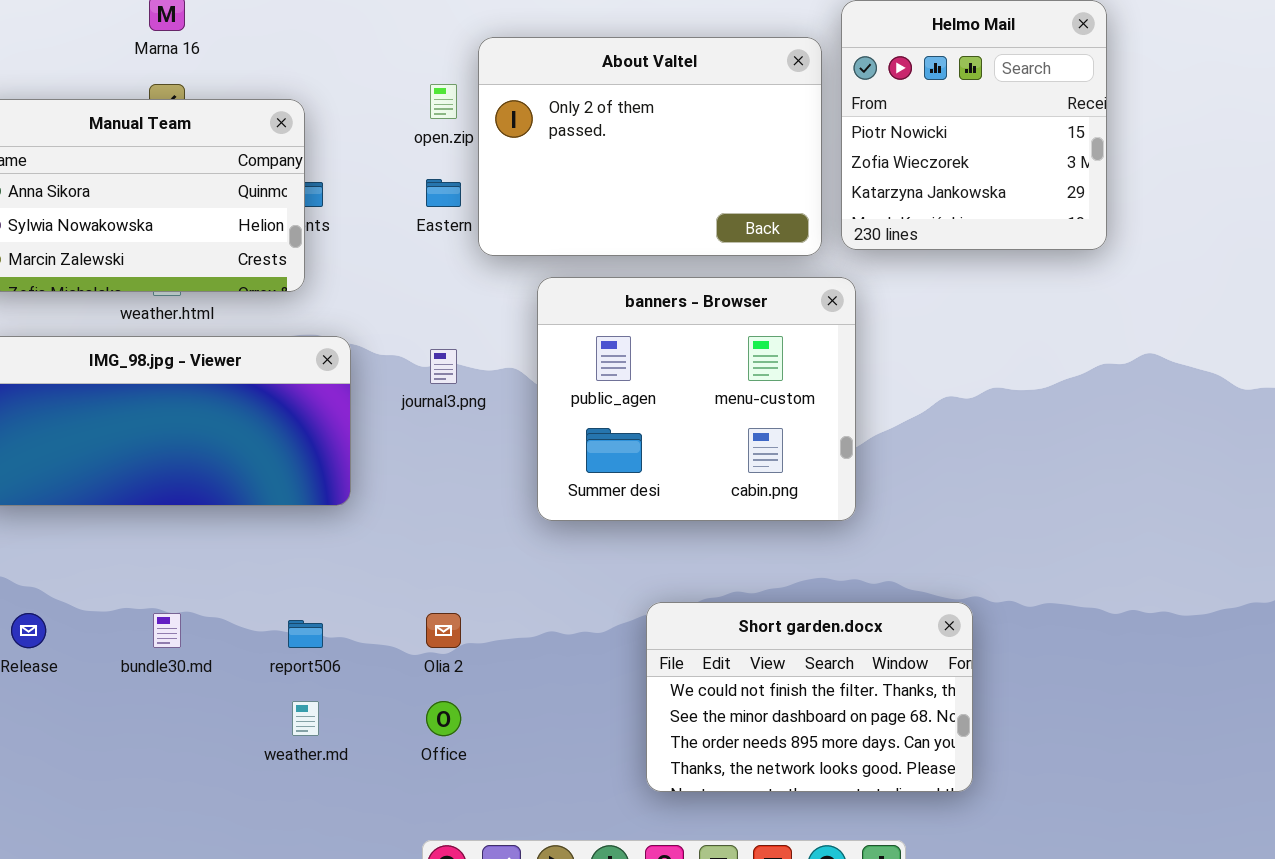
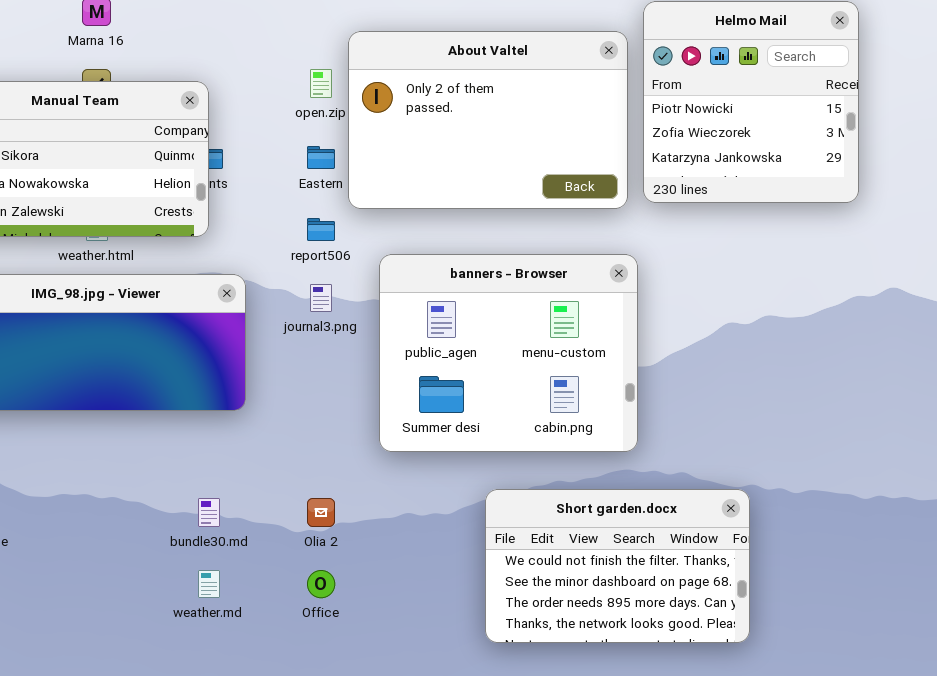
banners - Browser: [537,277,856,521] -> [379,254,638,452], moved
bundle30.md: [153,613,181,648] -> [198,498,220,527], moved
report506: [288,620,323,648] -> [307,218,335,241], moved

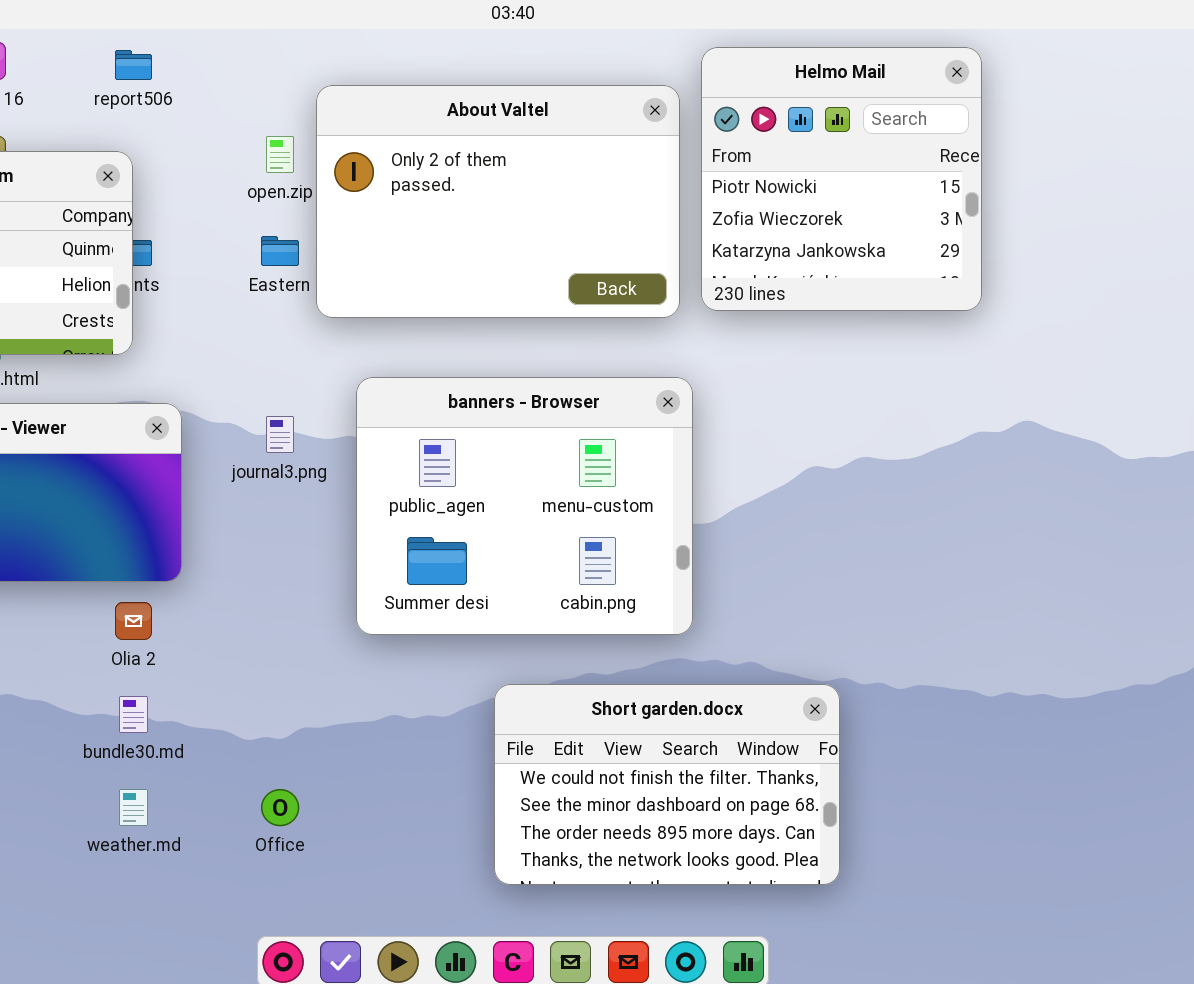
report506: [307,218,335,241] -> [115,50,152,80], moved
Olia 2: [307,498,335,527] -> [115,602,152,640], moved

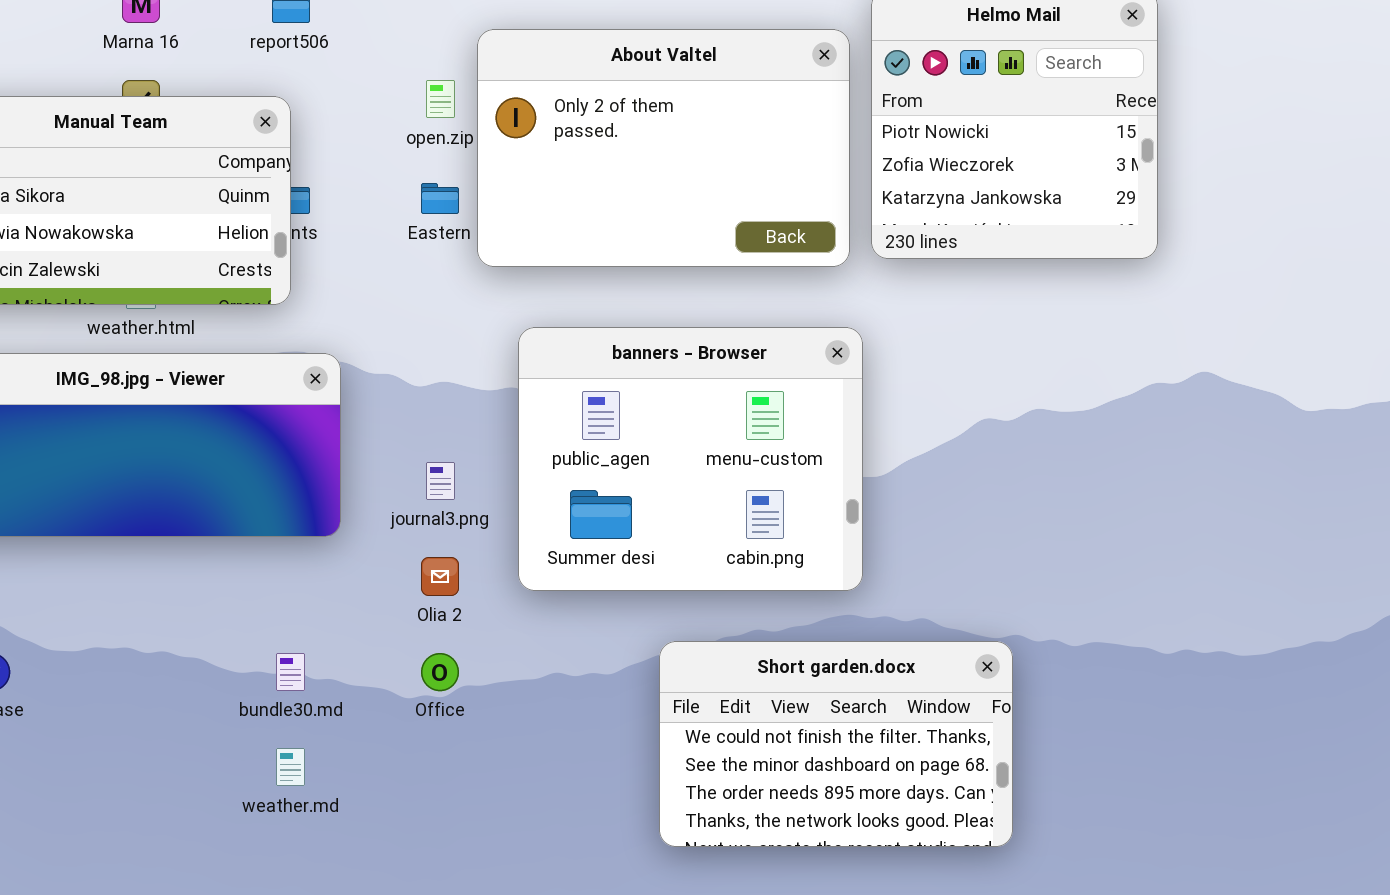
journal3.png: [266,416,294,453] -> [426,462,455,500], moved
Olia 2: [115,602,152,640] -> [421,557,459,596], moved
Office: [261,789,299,826] -> [421,653,459,691], moved

